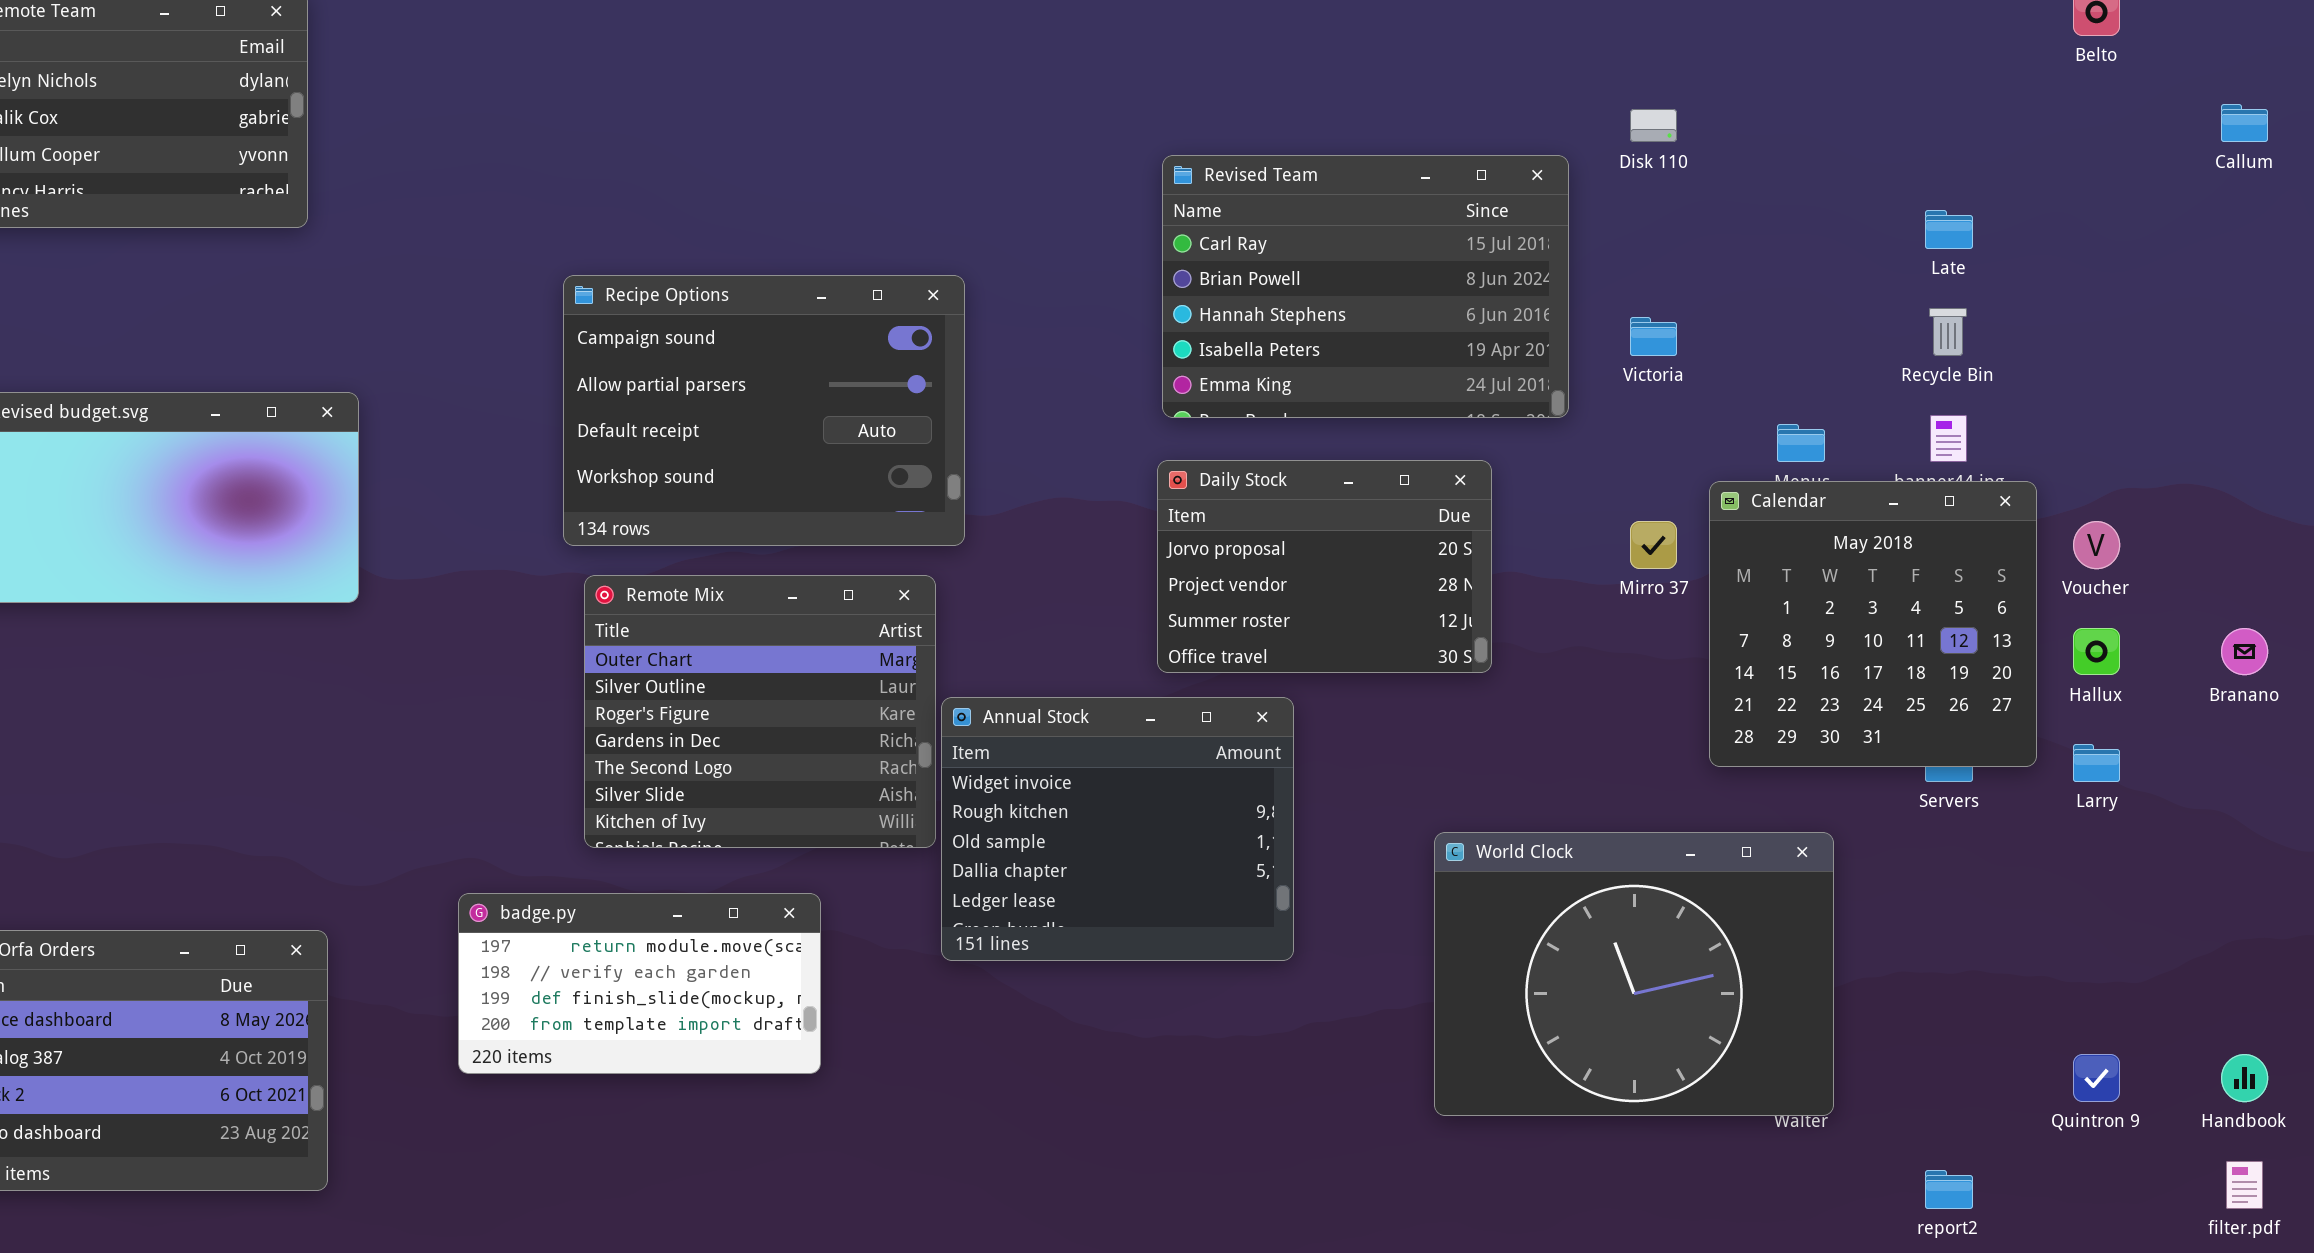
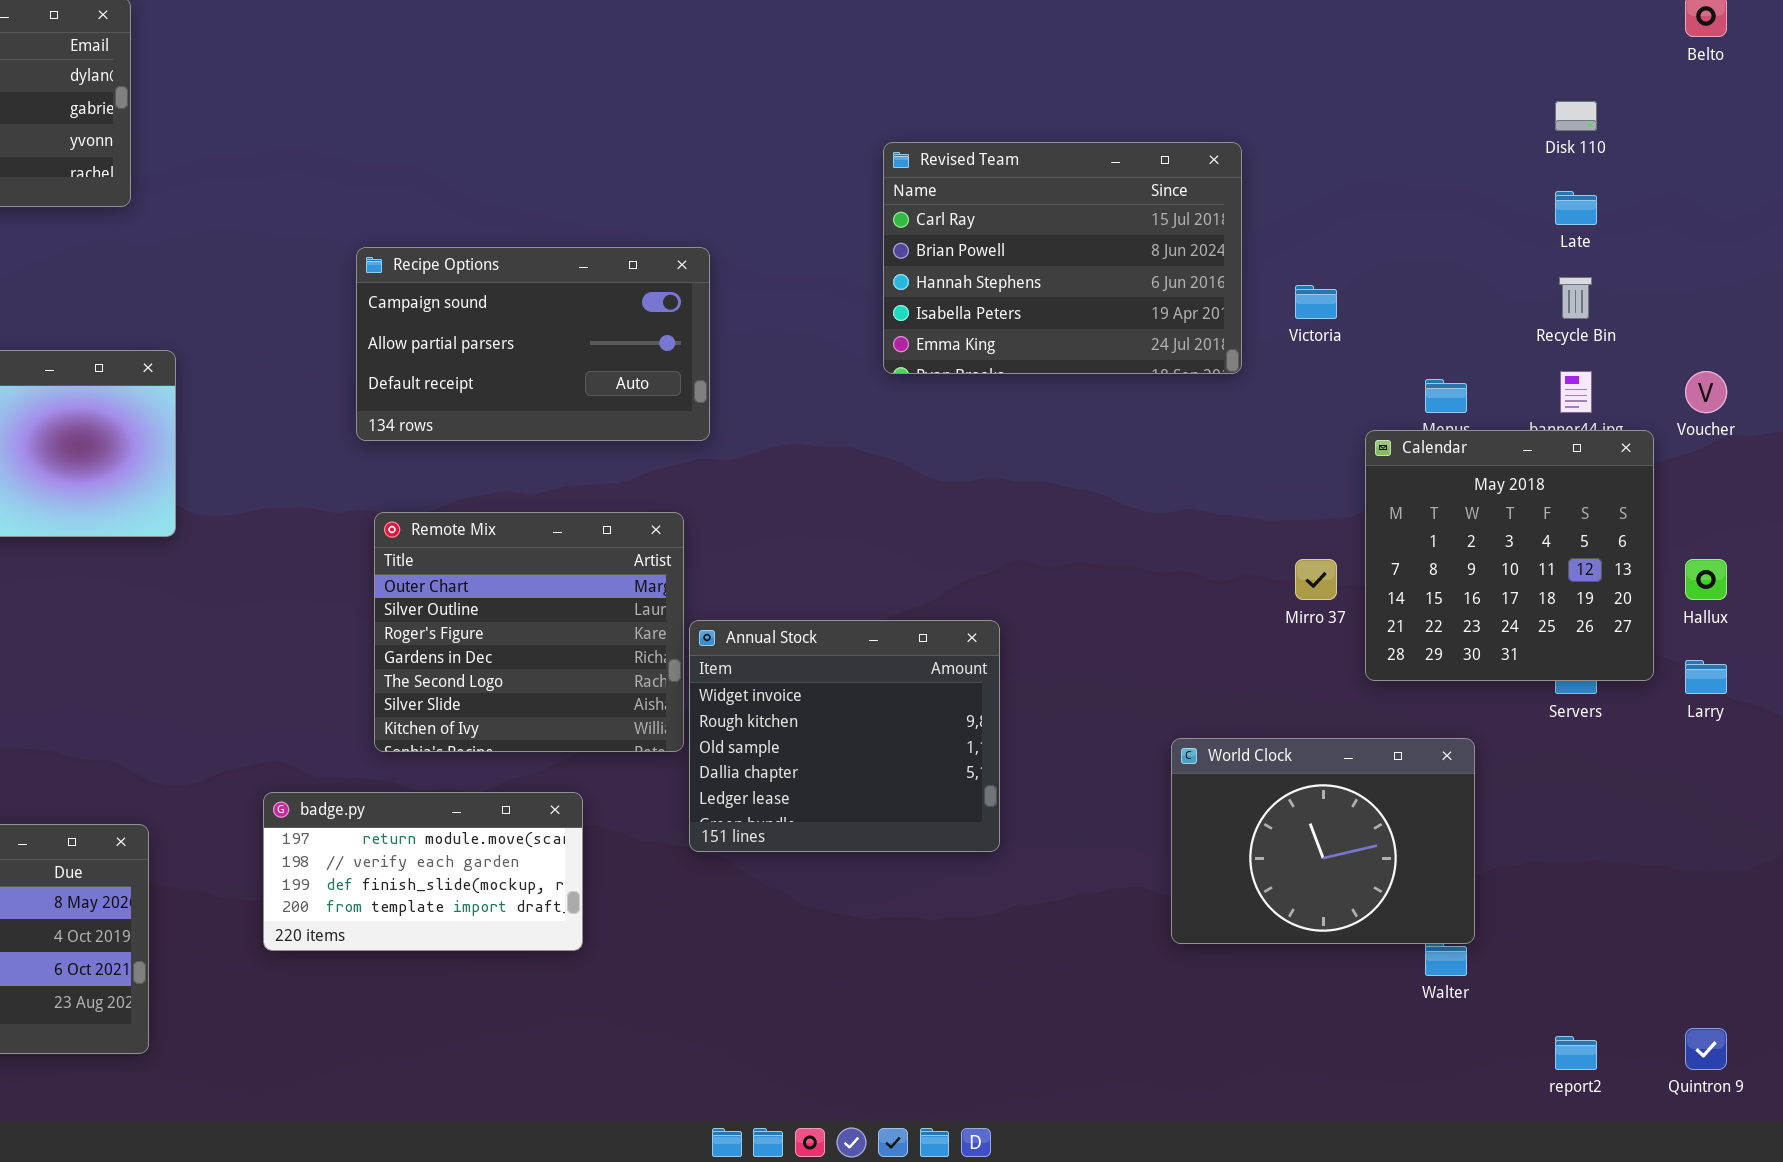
Disk 110: [1630,109,1677,142] -> [1555,101,1597,131], moved
Recipe Options: [563,275,965,546] -> [356,247,710,441], resized
Daily Stock: [1157,460,1492,673] -> none, closed
Mirro 37: [1630,521,1677,569] -> [1295,559,1337,600], moved
Voucher: [2073,521,2120,569] -> [1685,371,1727,413], moved
World Clock: [1434,832,1834,1116] -> [1171,738,1475,944], resized
Quintron 9: [2073,1054,2120,1102] -> [1685,1028,1727,1070], moved

